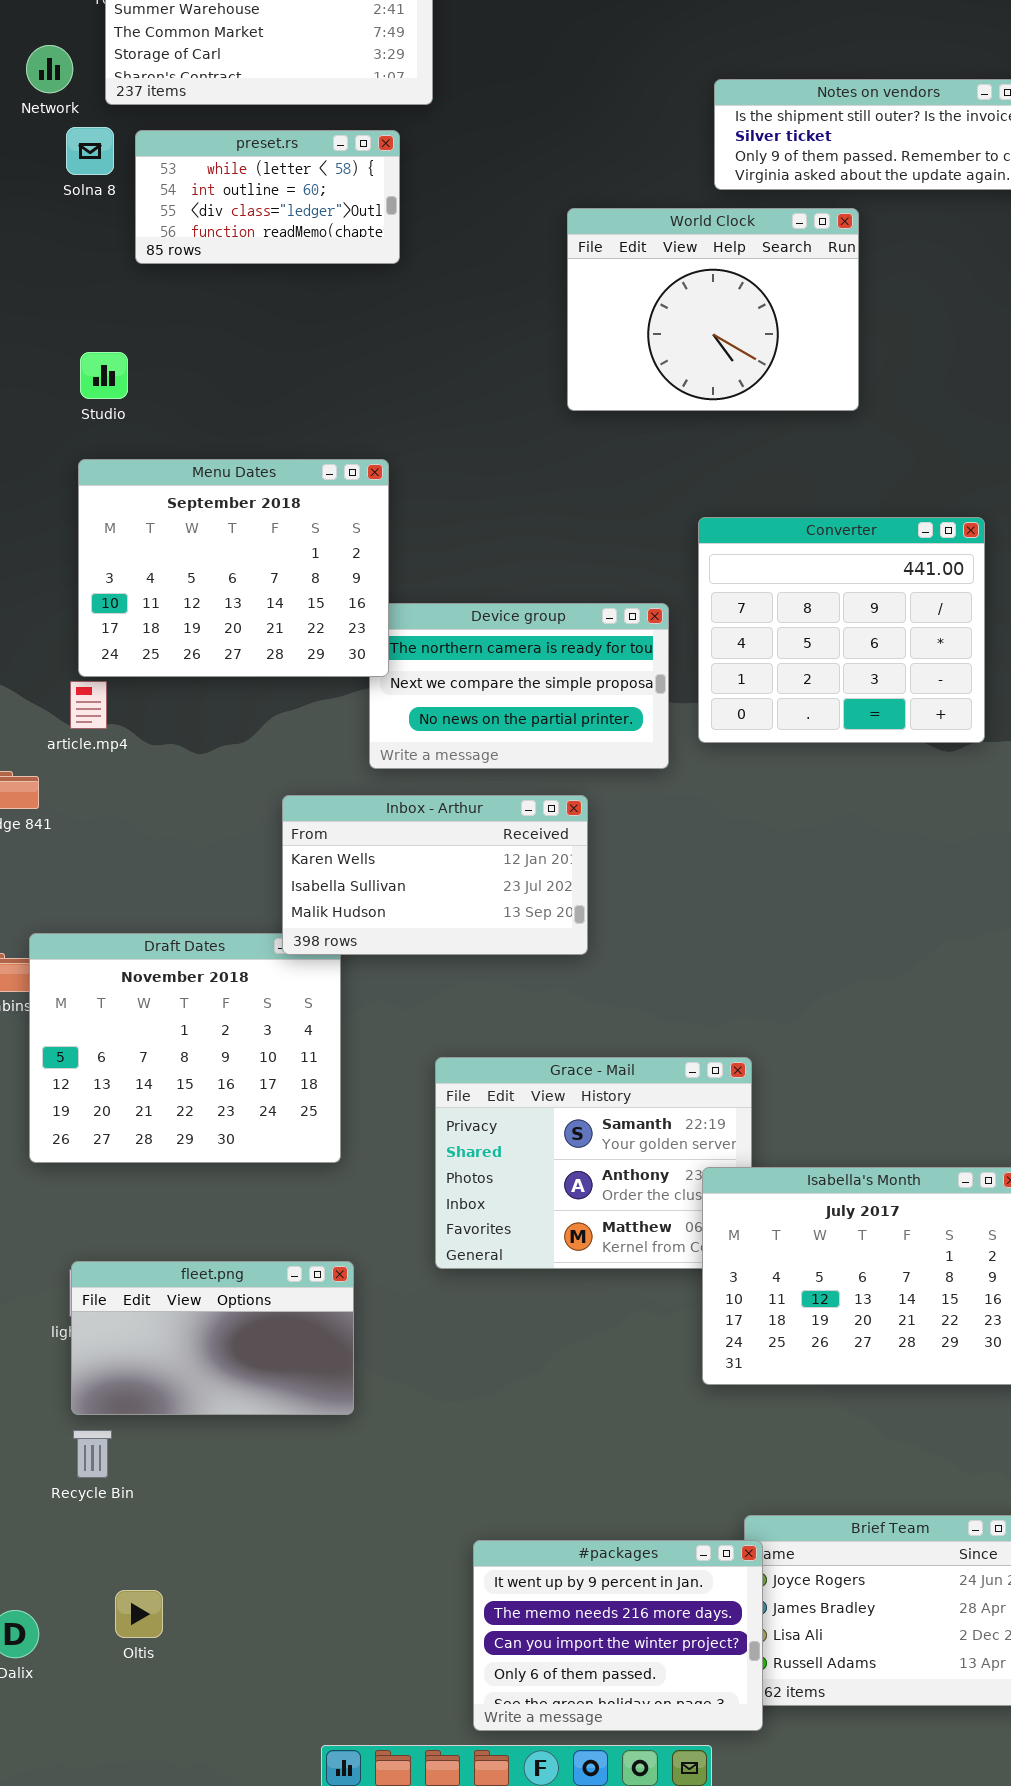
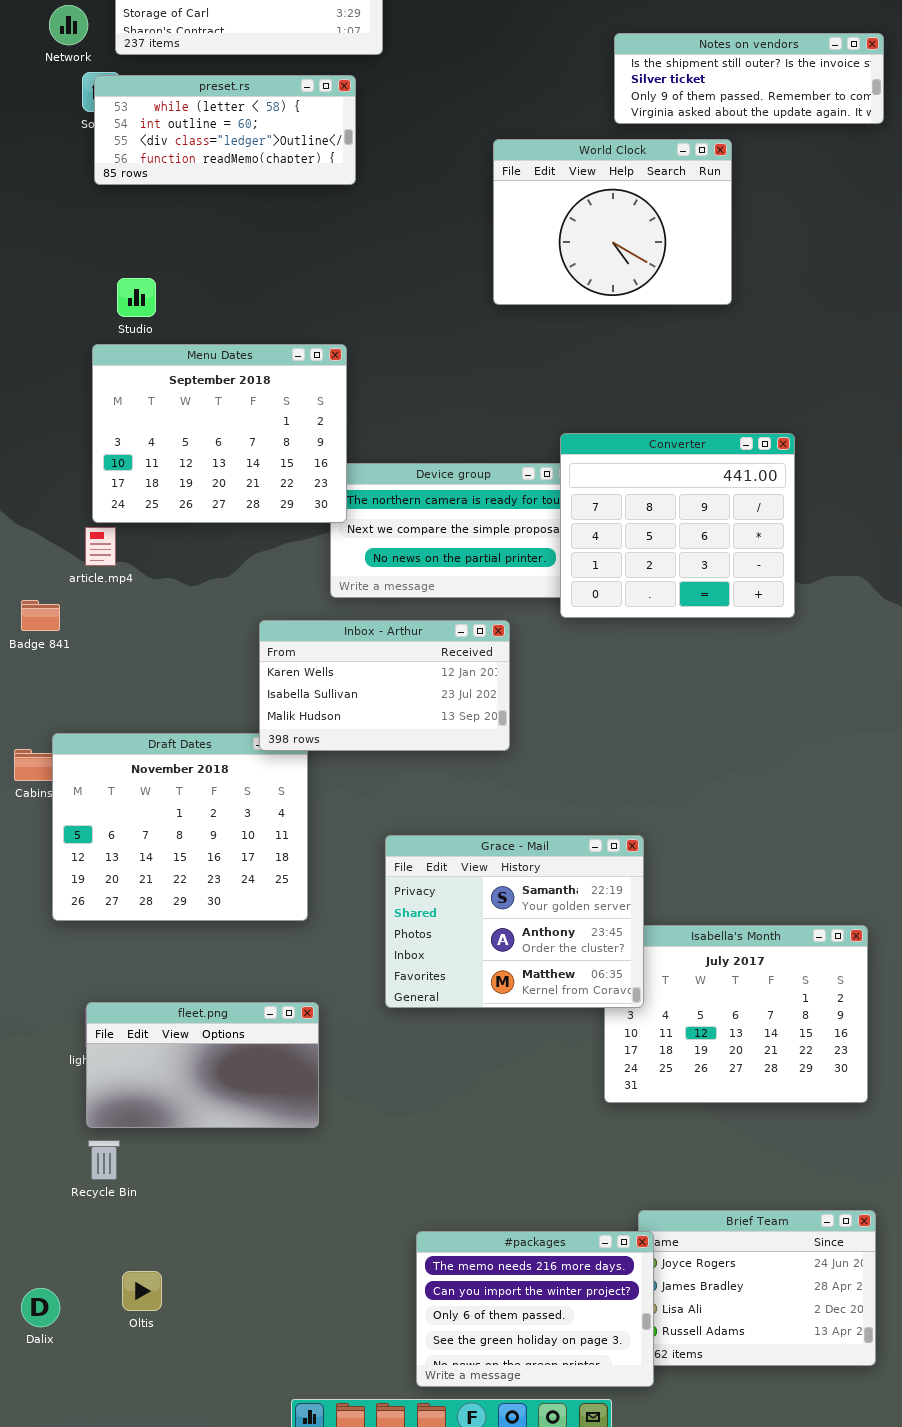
preset.rs: [135,130,400,264] -> [94,75,356,185], resized
Studio: [80,352,128,399] -> [117,278,156,317], moved
Converter: [698,517,985,743] -> [560,433,795,618], moved
Grace - Mail: [435,1057,752,1269] -> [385,835,644,1008], raised
#packages: [473,1540,763,1731] -> [416,1231,654,1387], scrolled down 1 row

